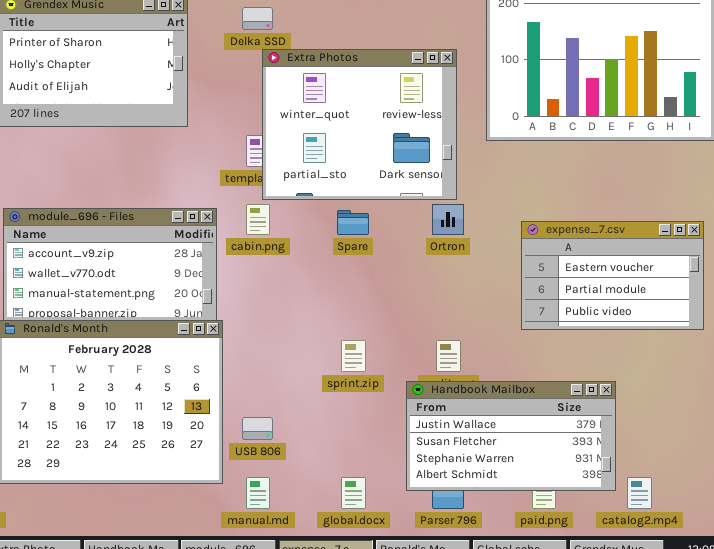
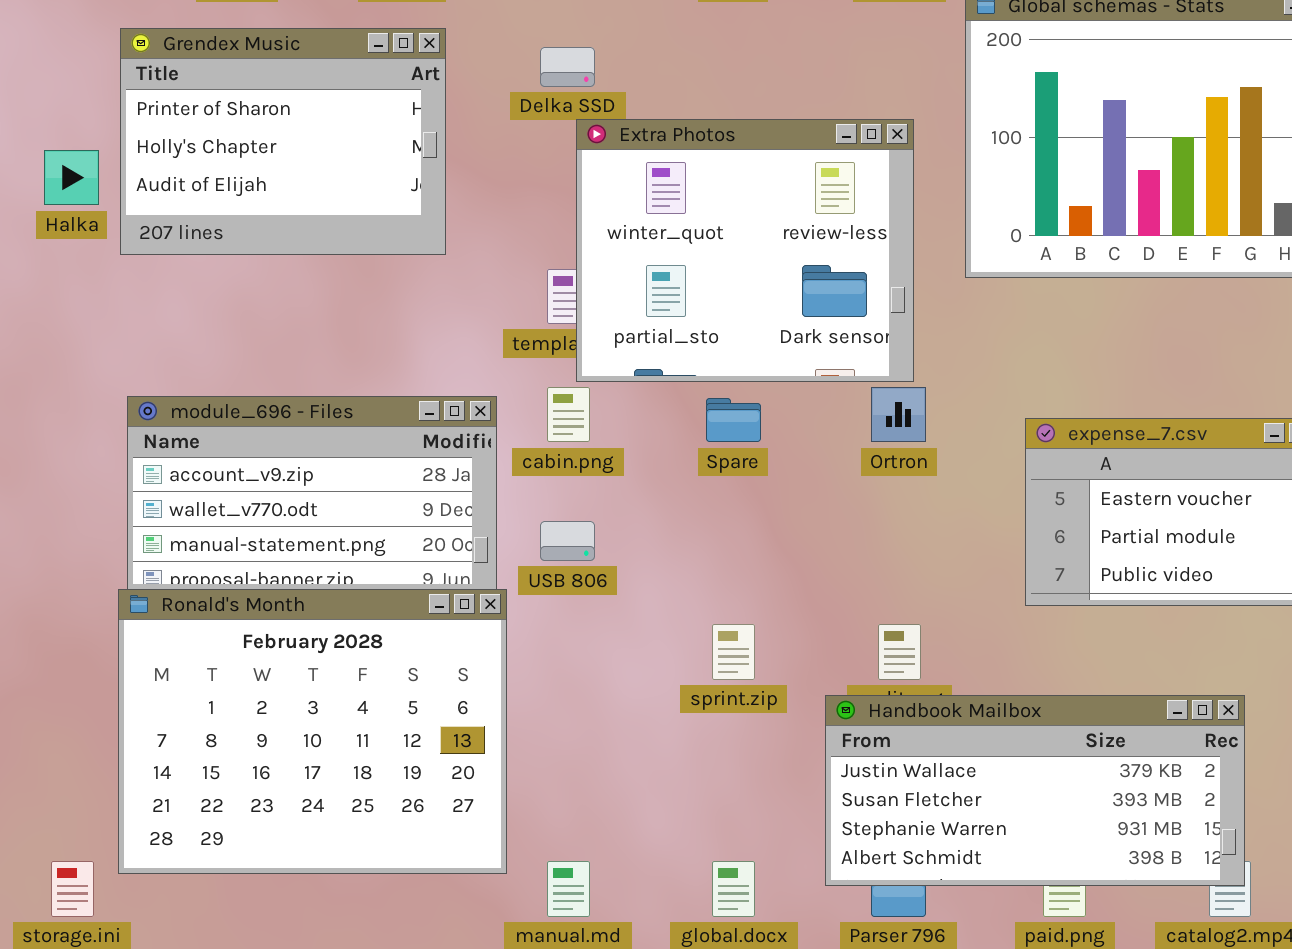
Handbook Mailbox: [406,381,616,491] -> [825,695,1245,886], resized
USB 806: [242,417,273,440] -> [540,521,595,561], moved

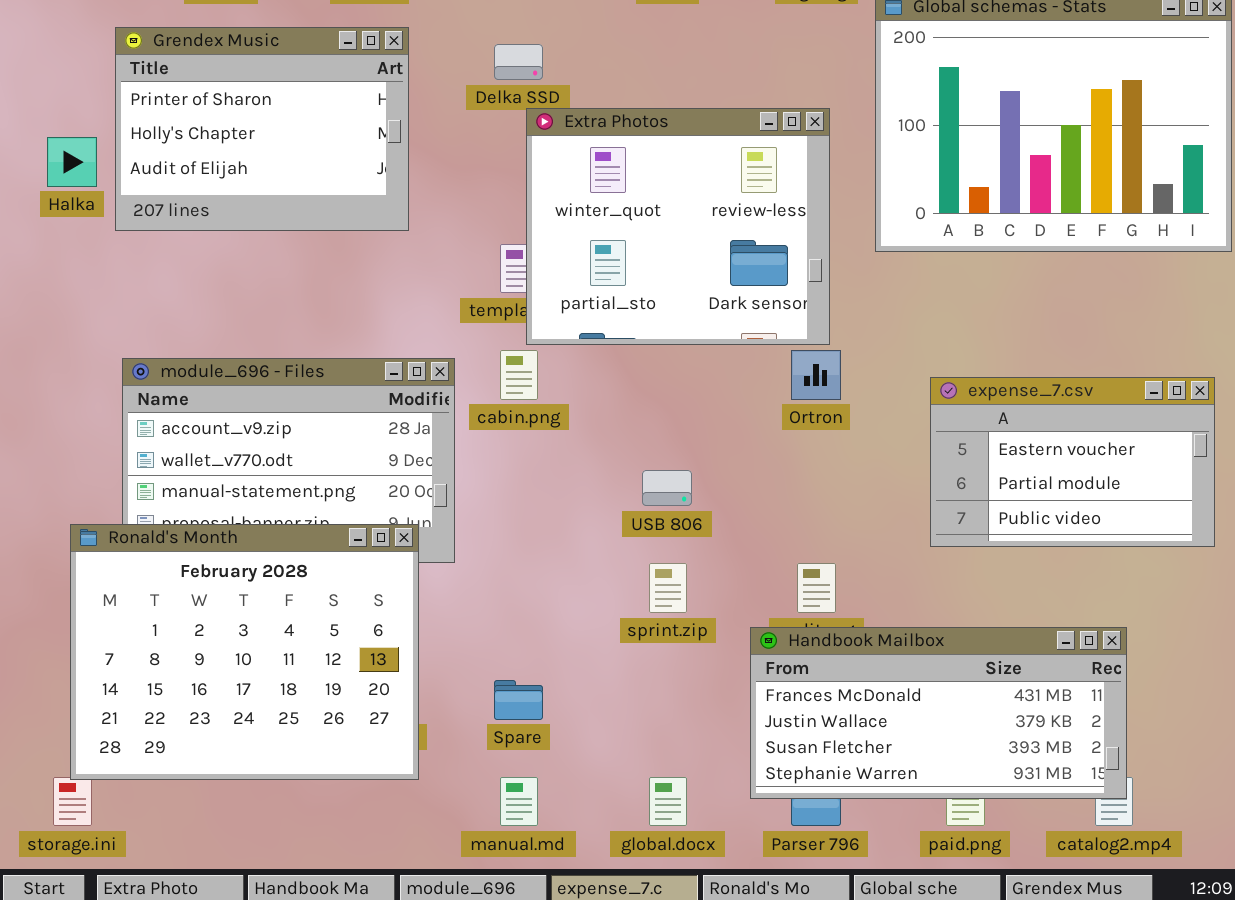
Spare: [706,398,761,442] -> [494,680,543,720], moved
USB 806: [540,521,595,561] -> [642,470,692,506], moved
Ronald's Month: [118,589,507,874] -> [70,524,419,780], moved
Handbook Mailbox: [825,695,1245,886] -> [750,627,1127,799], scrolled up 1 row

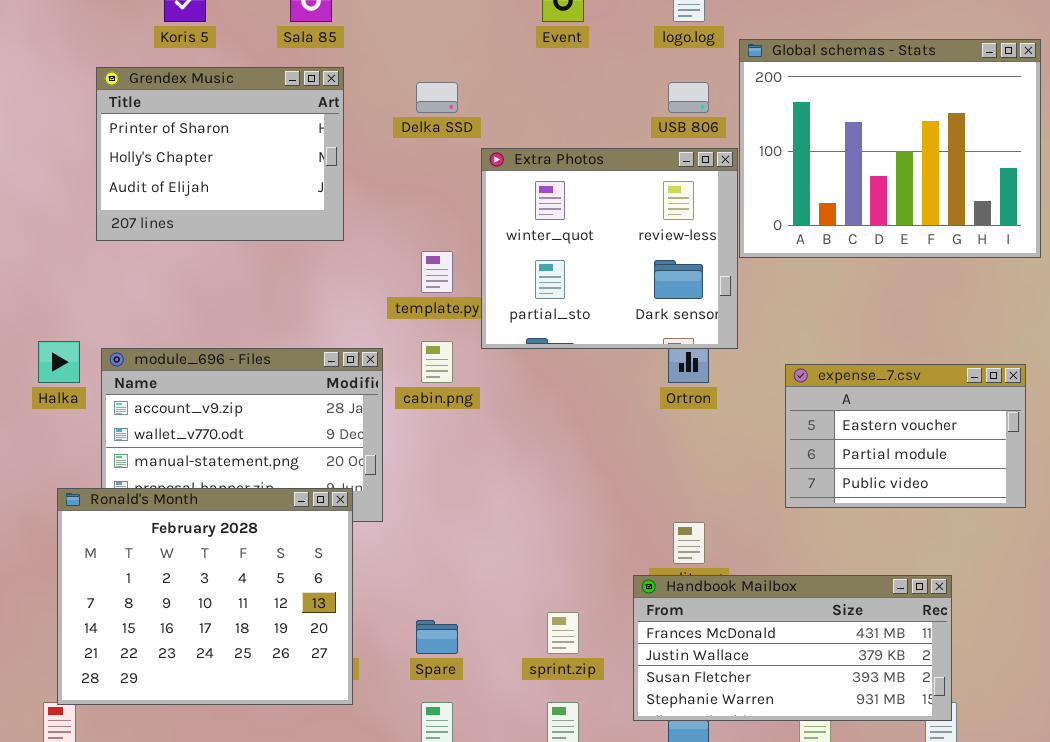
Extra Photos: [526,108,830,345] -> [481,148,738,349], moved
Halka: [47,137,97,187] -> [38,341,80,383], moved
USB 806: [642,470,692,506] -> [668,82,709,113], moved
sprint.zip: [649,563,687,613] -> [547,612,579,654], moved

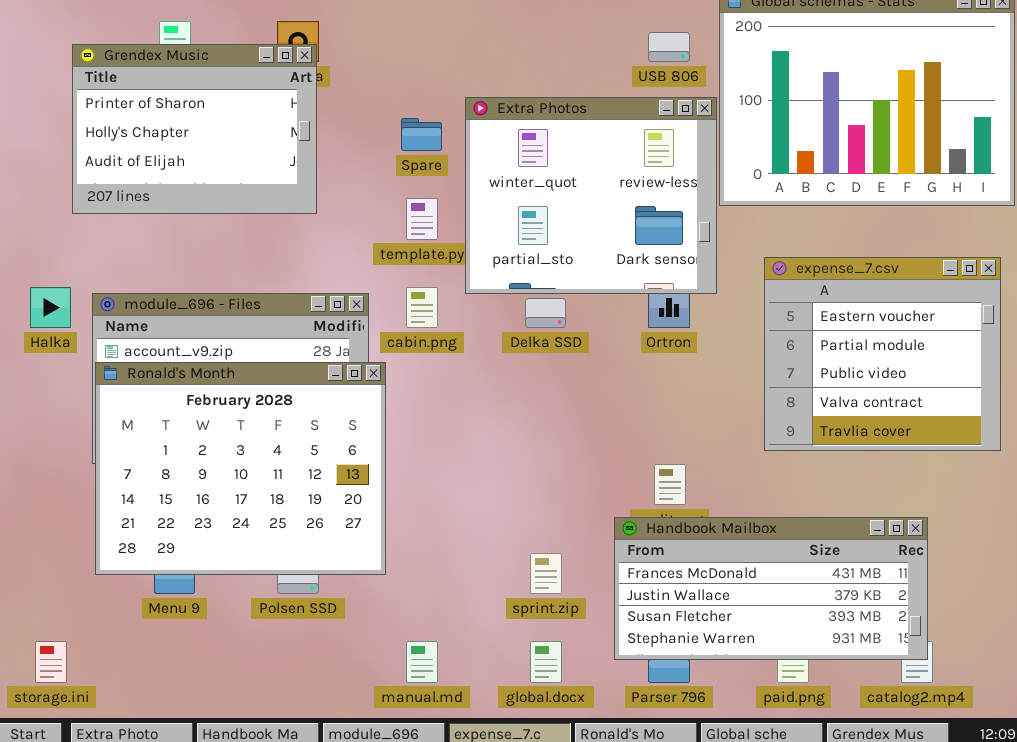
Grendex Music: [96,67,344,241] -> [72,44,317,214], moved
Delka SSD: [416,82,458,113] -> [525,298,566,328], moved
expense_7.csv: [785,364,1026,508] -> [764,257,1001,451], resized
Ronald's Month: [57,488,353,705] -> [95,362,386,575], moved
Spare: [416,620,458,654] -> [401,118,442,151], moved

